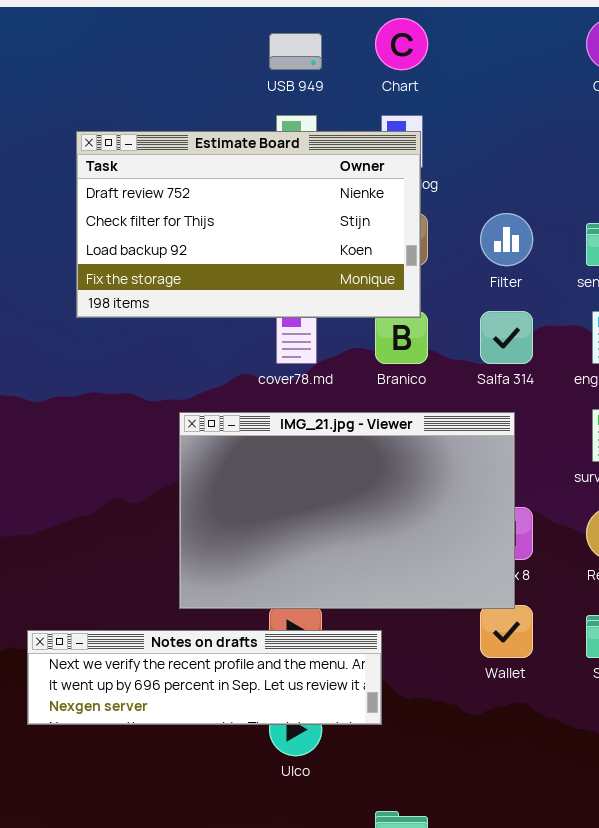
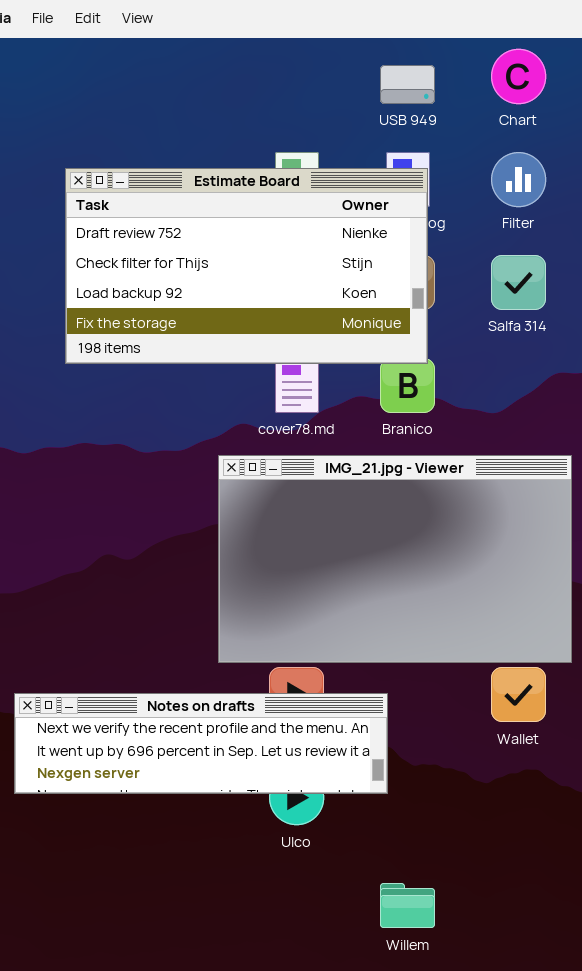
Chart: [375,18,428,70] -> [491,49,546,104], moved
USB 949: [269,33,322,70] -> [380,65,435,104], moved
Filter: [480,213,533,266] -> [491,152,546,207], moved
Salfa 314: [480,311,533,364] -> [491,255,546,310], moved
IMG_21.jpg - Viewer: [179,412,515,609] -> [218,455,572,663], moved

